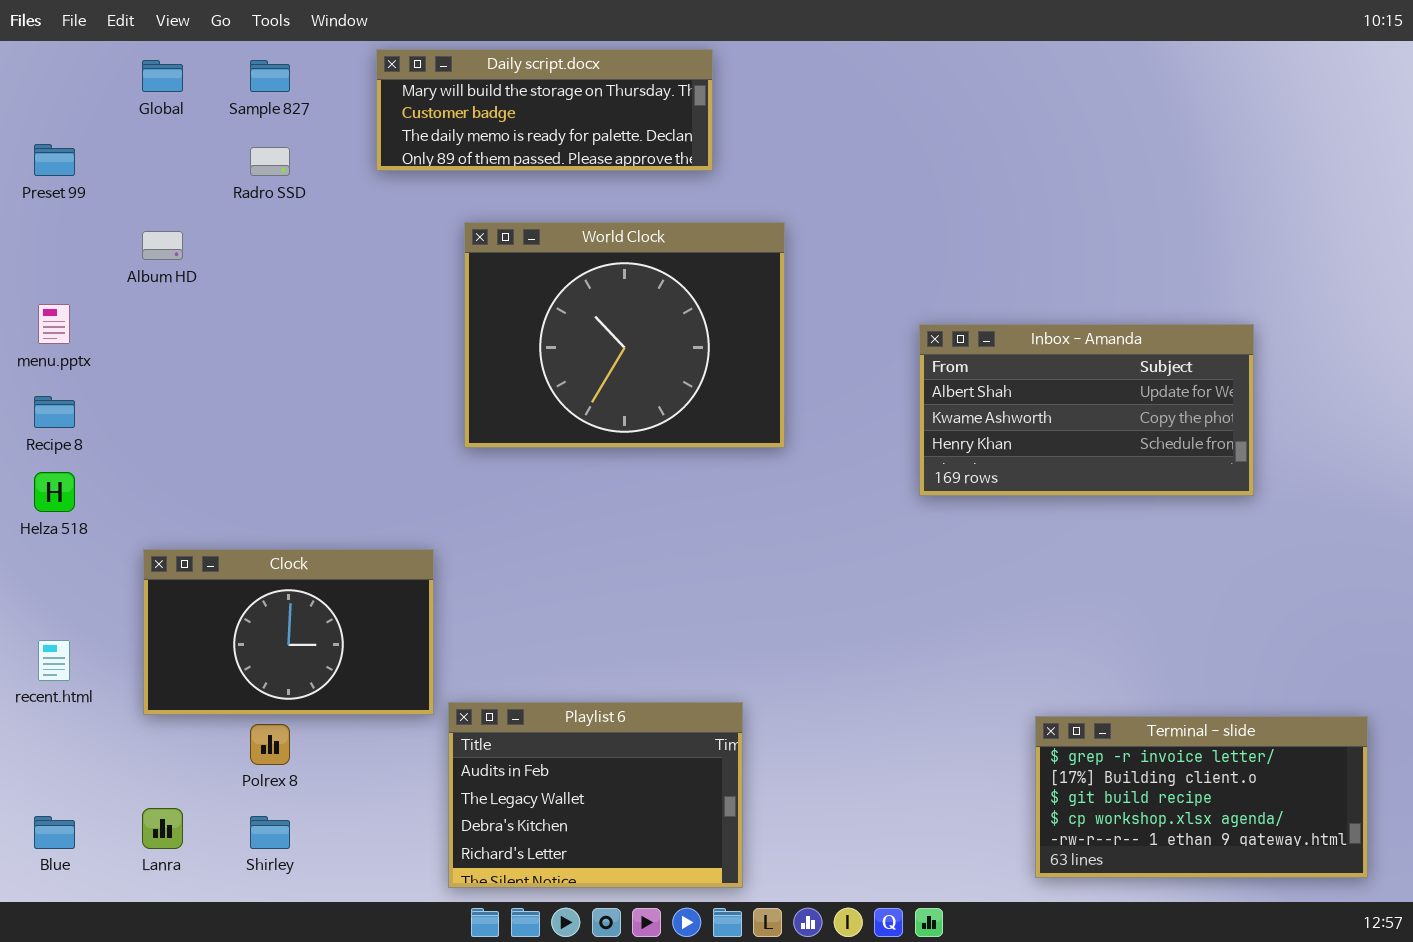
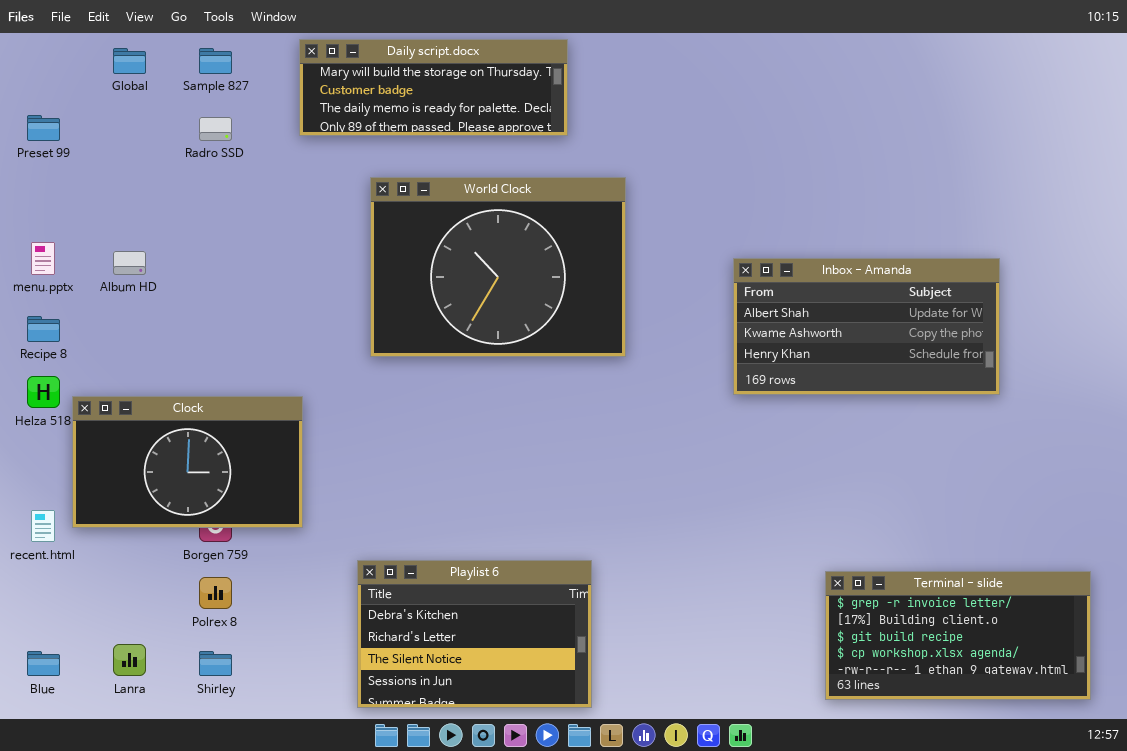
Album HD: [142,231,183,260] -> [113,251,146,275], moved
Clock: [143,549,434,715] -> [72,396,303,528], moved
Playlist 6: [448,702,743,888] -> [357,560,592,708], scrolled down 2 rows

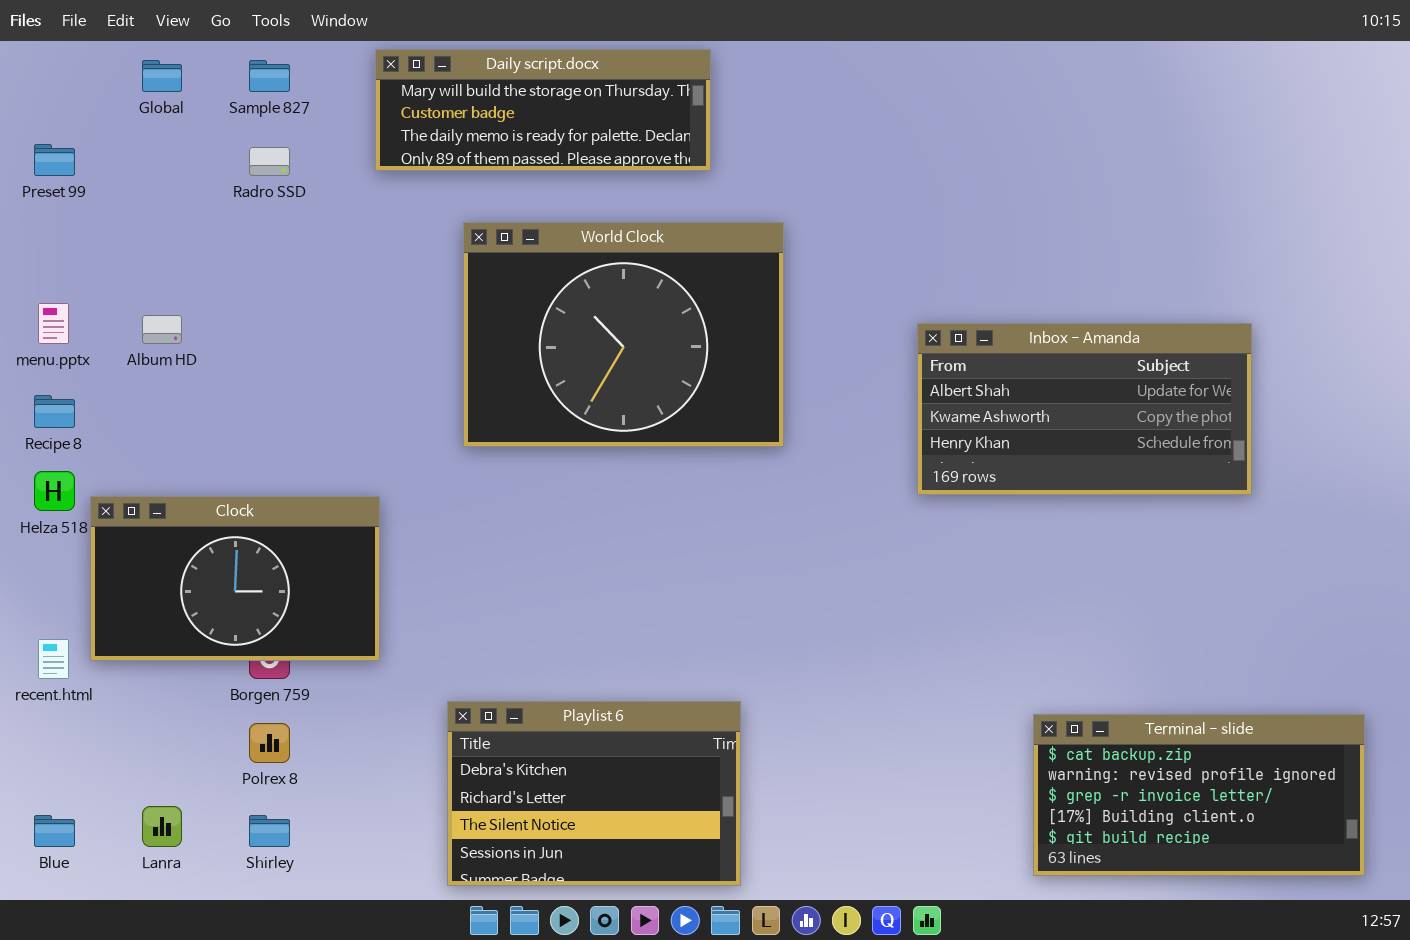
Terminal - slide: [825,571,1091,700] -> [1033,714,1365,876], scrolled up 2 rows

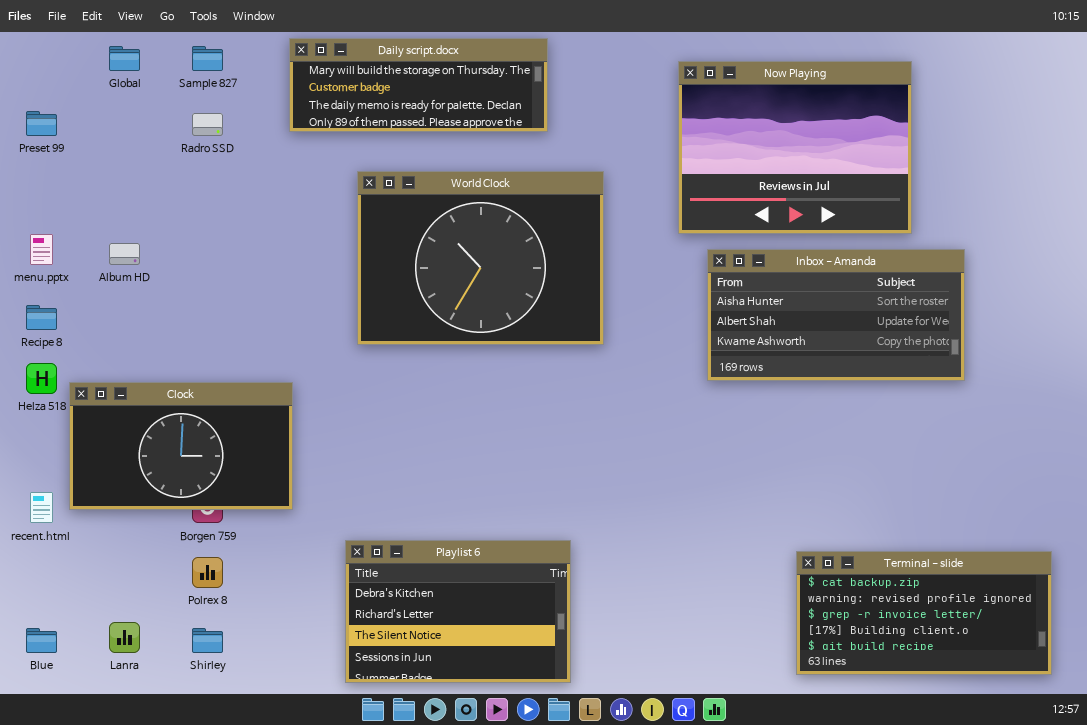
Now Playing: none -> [678,61,912,234], opened
Inbox - Amanda: [917,323,1252,495] -> [707,249,965,381], scrolled up 1 row

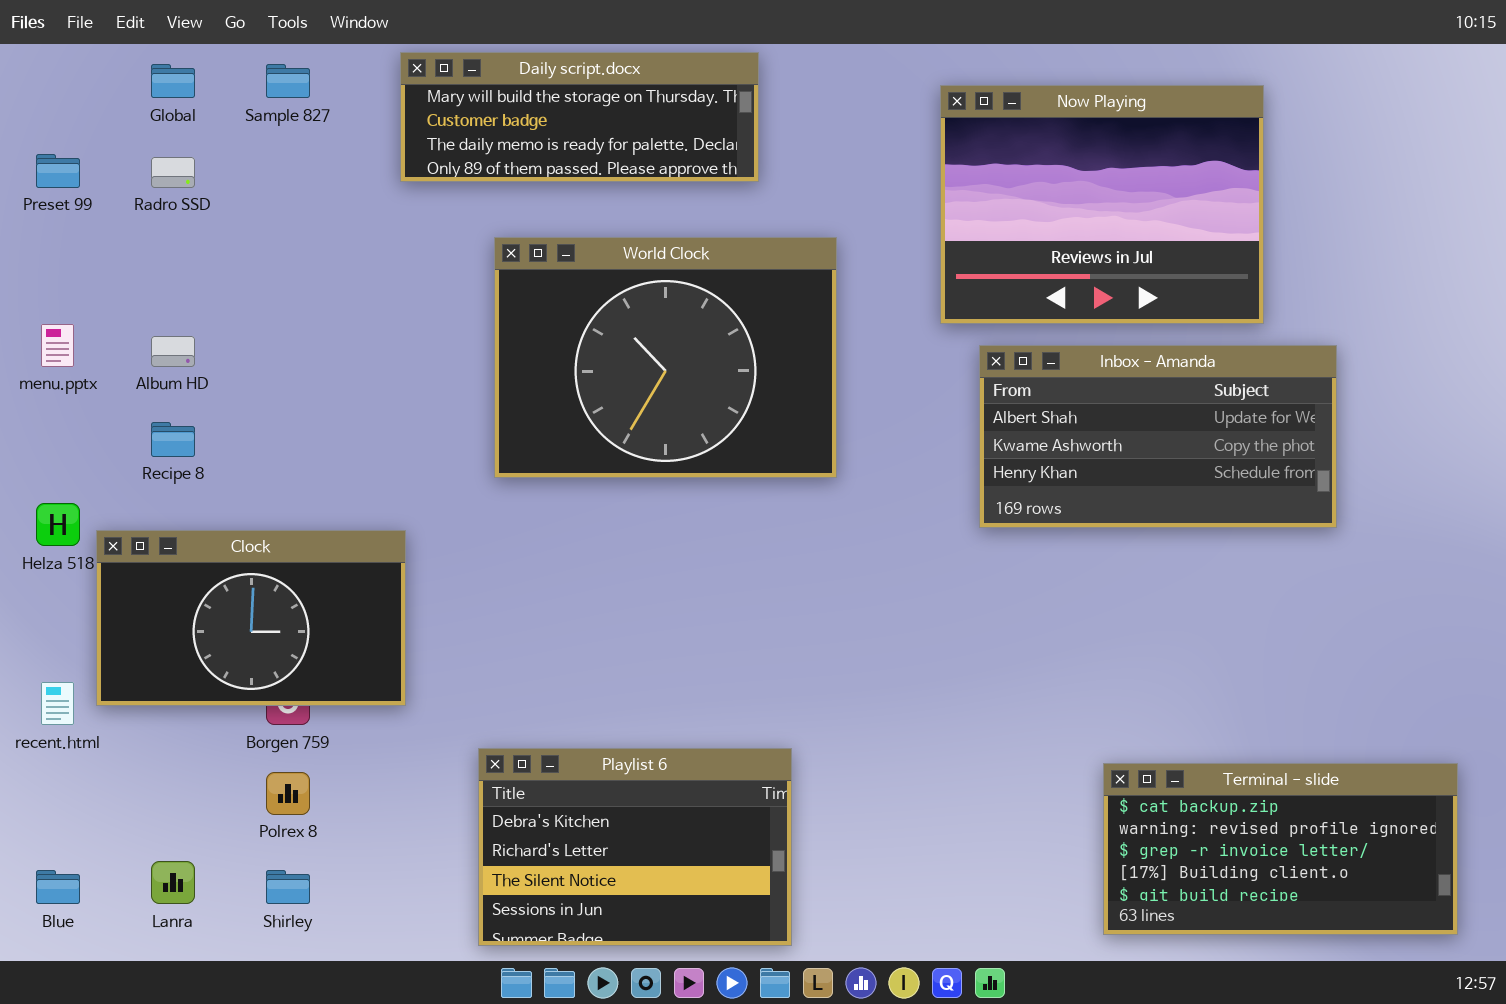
Radro SSD: [192,113,223,136] -> [151,157,195,188], moved
Inbox - Amanda: [707,249,965,381] -> [979,345,1337,528], scrolled down 1 row
Recipe 8: [26,305,57,330] -> [151,422,195,457], moved

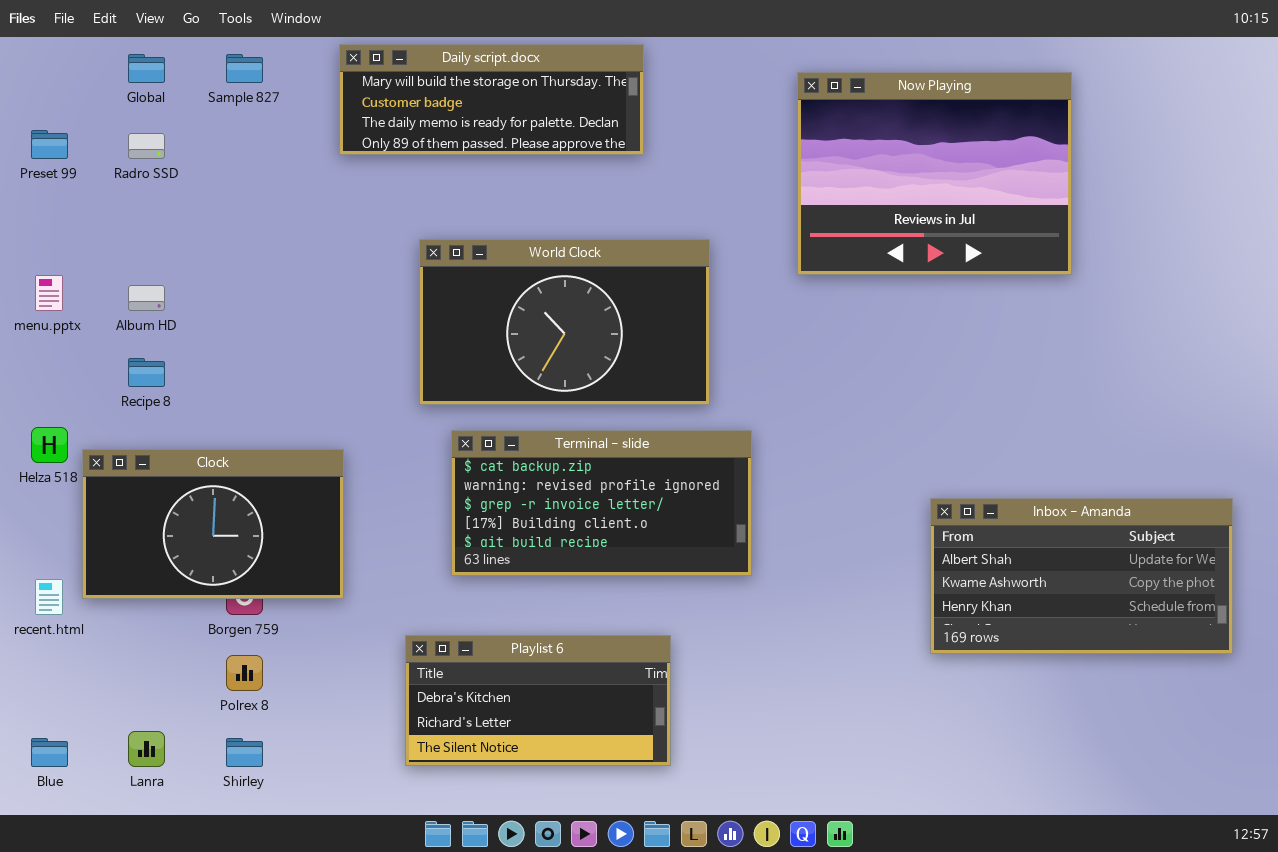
World Clock: [494,237,837,478] -> [419,239,710,405], resized
Inbox - Amanda: [979,345,1337,528] -> [930,498,1233,654], moved
Playlist 6: [478,748,792,946] -> [405,635,671,766], resized
Terminal - slide: [1103,763,1458,935] -> [451,430,752,576], moved

